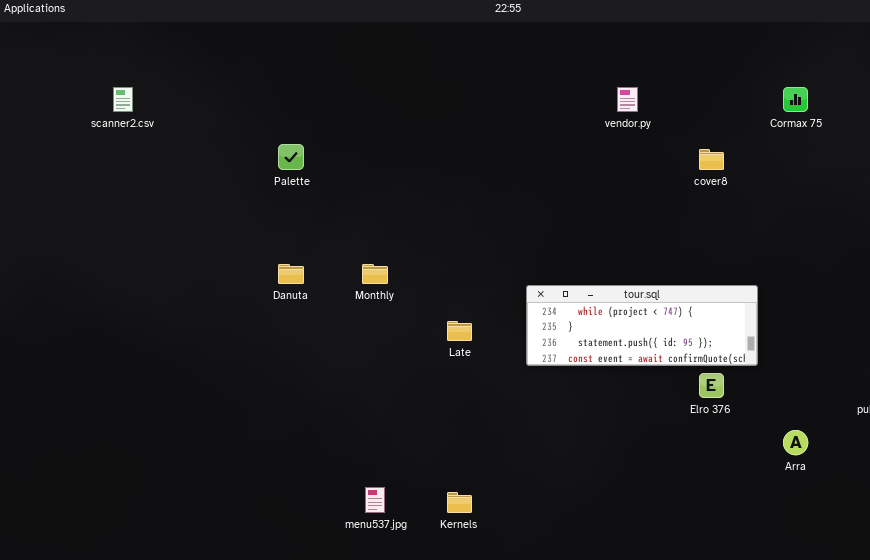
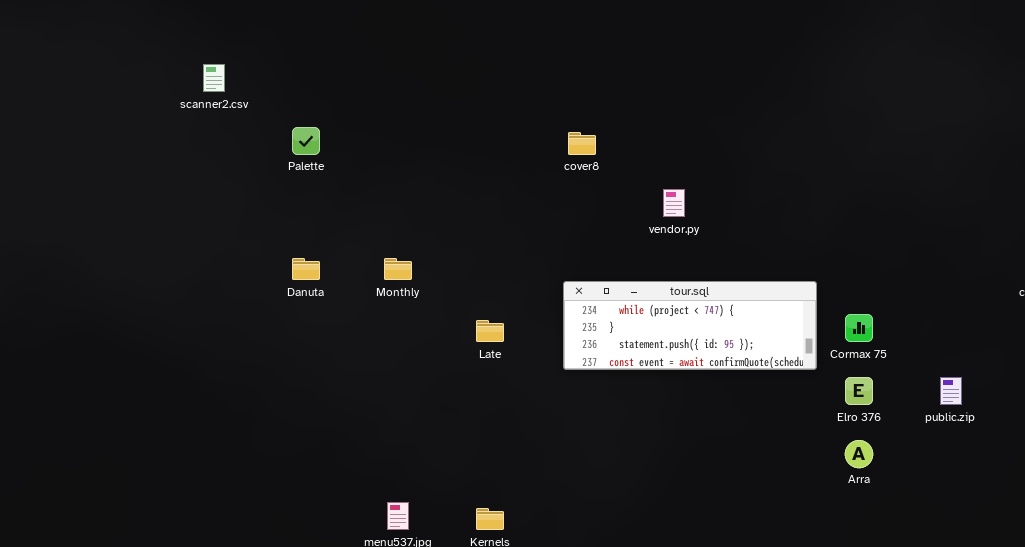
scanner2.csv: [113,87,133,112] -> [203,64,225,92], moved
vendor.py: [617,87,638,112] -> [663,189,685,217], moved
Cormax 75: [783,87,808,112] -> [845,314,873,342], moved
cover8: [699,149,724,170] -> [568,132,596,155], moved
Elro 376: [699,373,724,398] -> [845,377,873,405], moved

